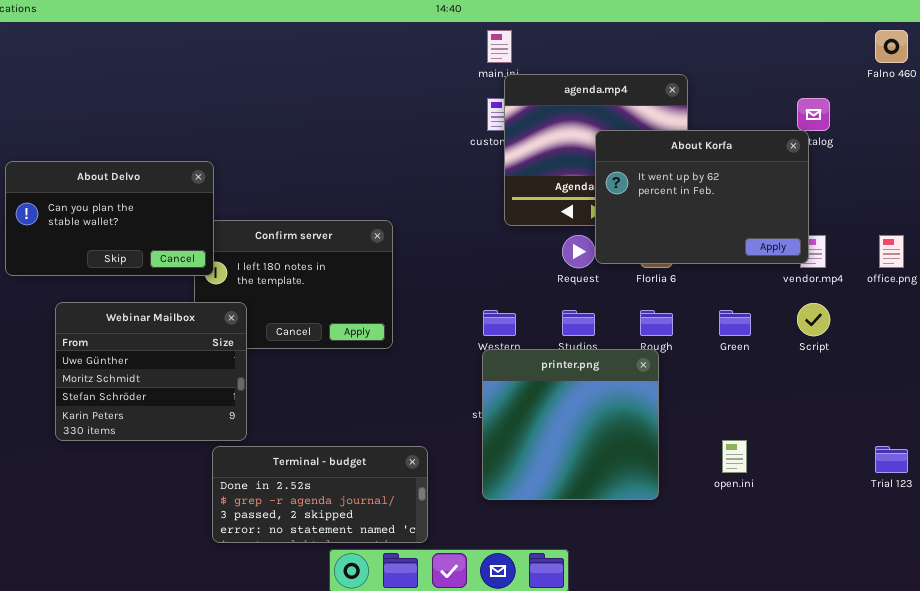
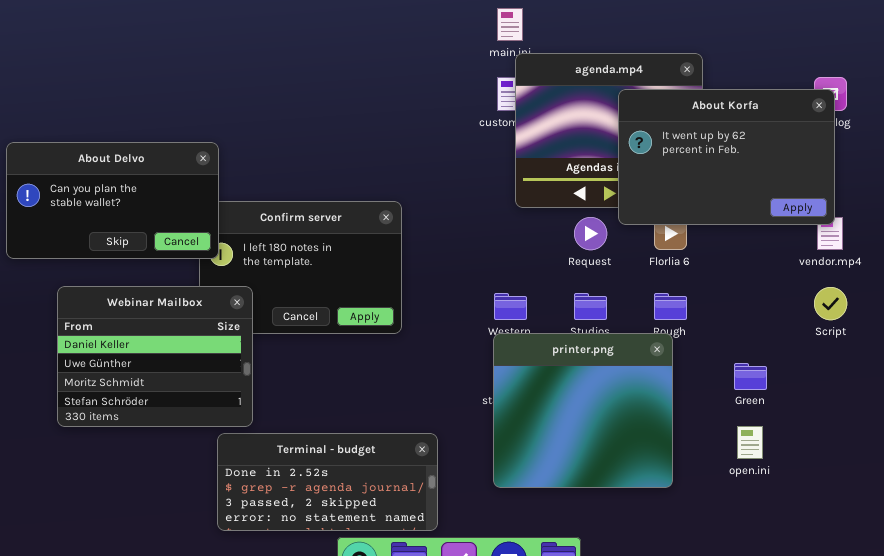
About Korfa: [595,130,809,264] -> [618,89,835,225], moved
Webinar Mailbox: [55,302,247,441] -> [57,286,253,427], scrolled up 1 row
Green: [719,310,751,336] -> [734,363,767,390], moved

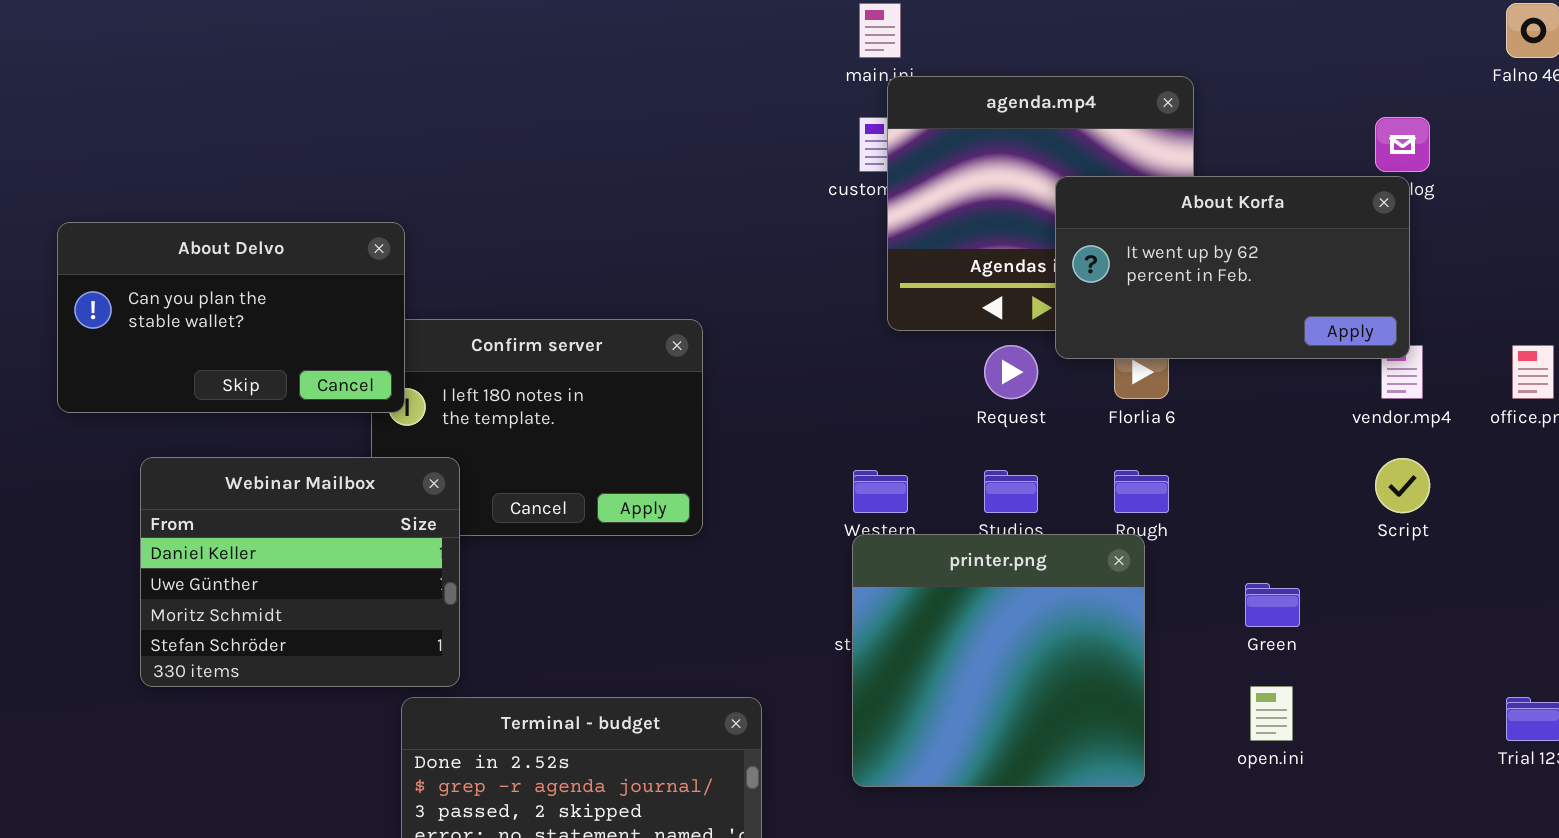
About Korfa: [618,89,835,225] -> [1055,176,1410,359], resized

